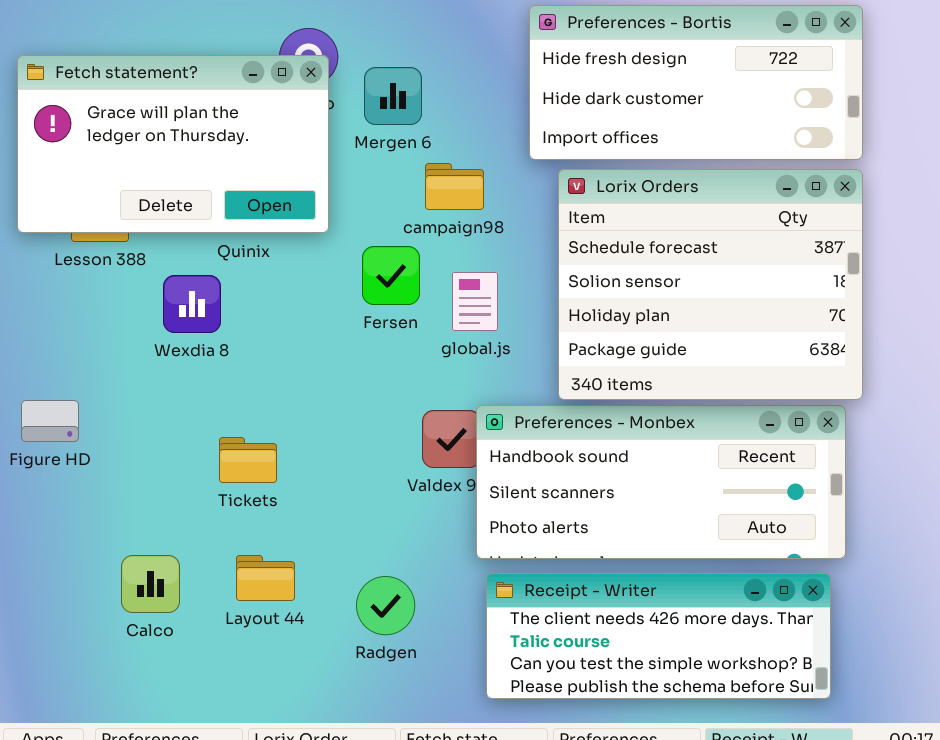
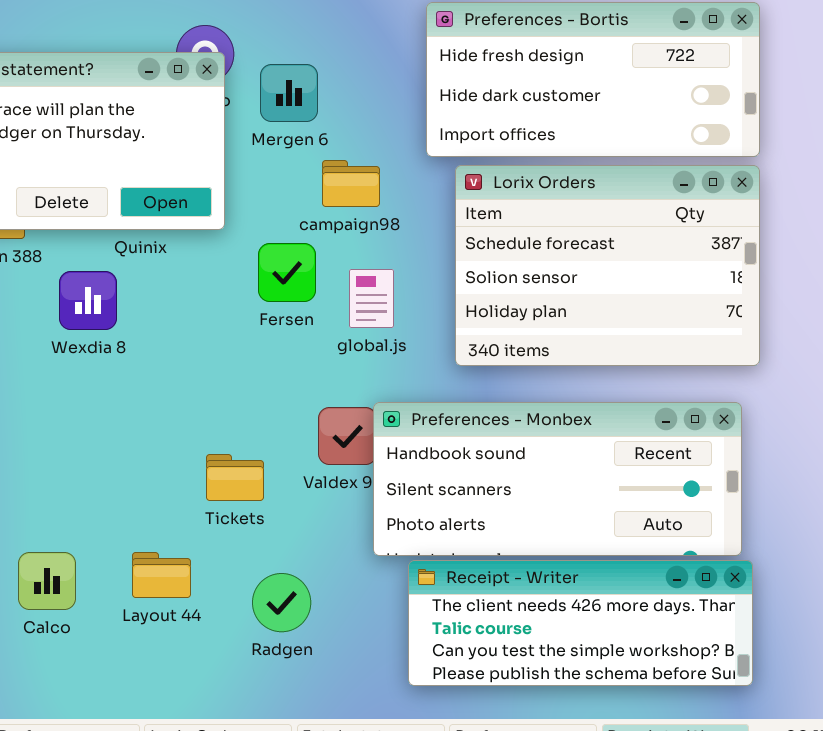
Lorix Orders: [558,169,863,400] -> [455,165,760,366], resized
Tickets: [219,437,277,483] -> [206,454,264,501], moved
Receipt - Writer: [486,573,831,699] -> [408,560,753,686], moved

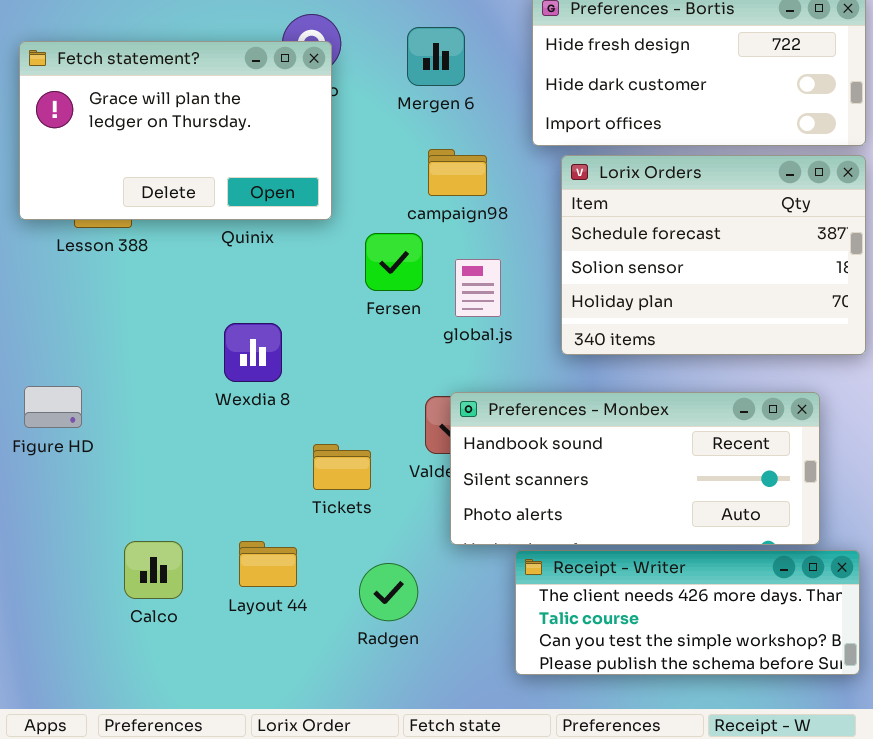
Mergen 6: [260,64,318,122] -> [407,27,465,86], moved
Wexdia 8: [59,271,117,330] -> [224,323,282,382], moved
Preferences - Monbex: [373,402,742,556] -> [450,392,820,545], moved

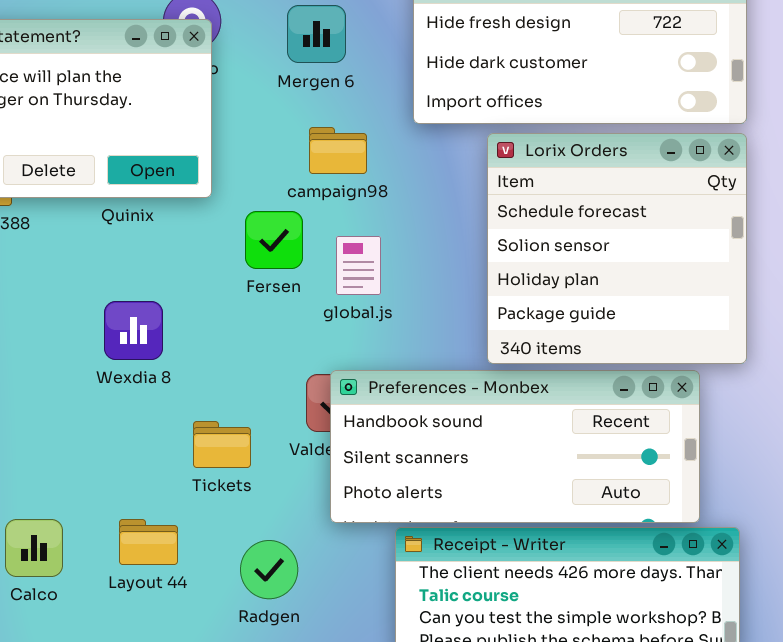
Lorix Orders: [561,155,866,355] -> [487,133,747,364], resized

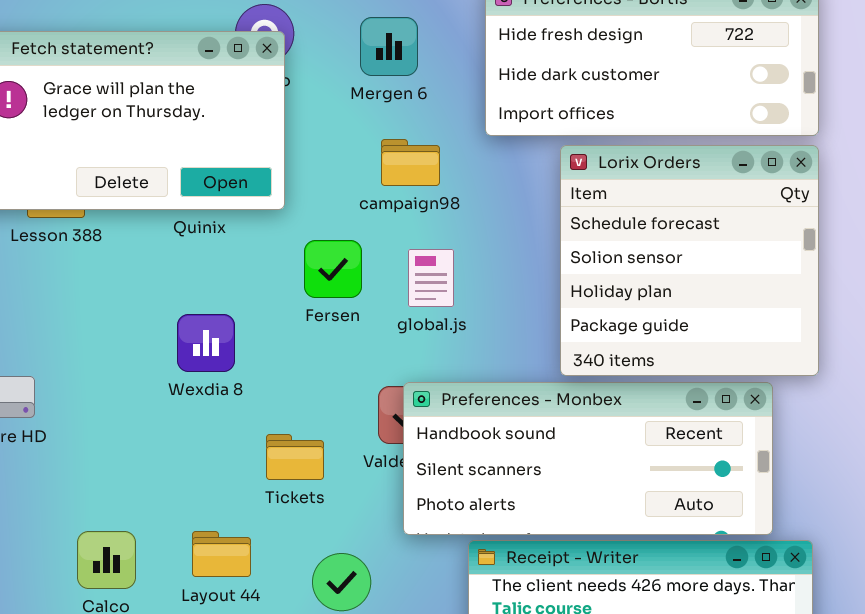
Fersen: [245,211,303,269] -> [304,240,362,298], moved

